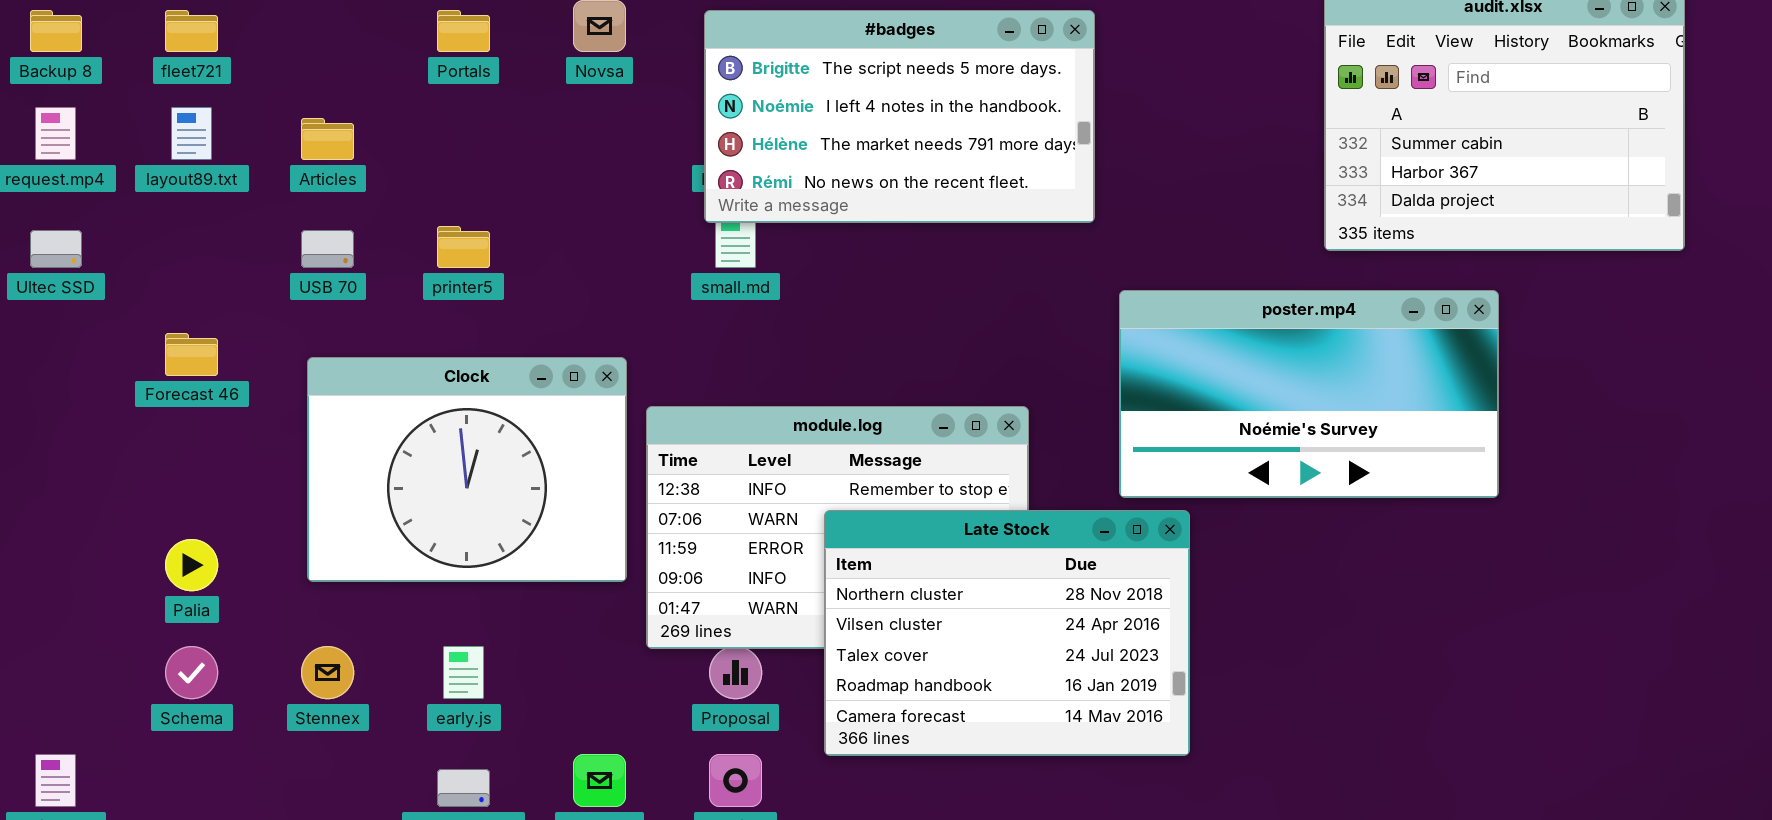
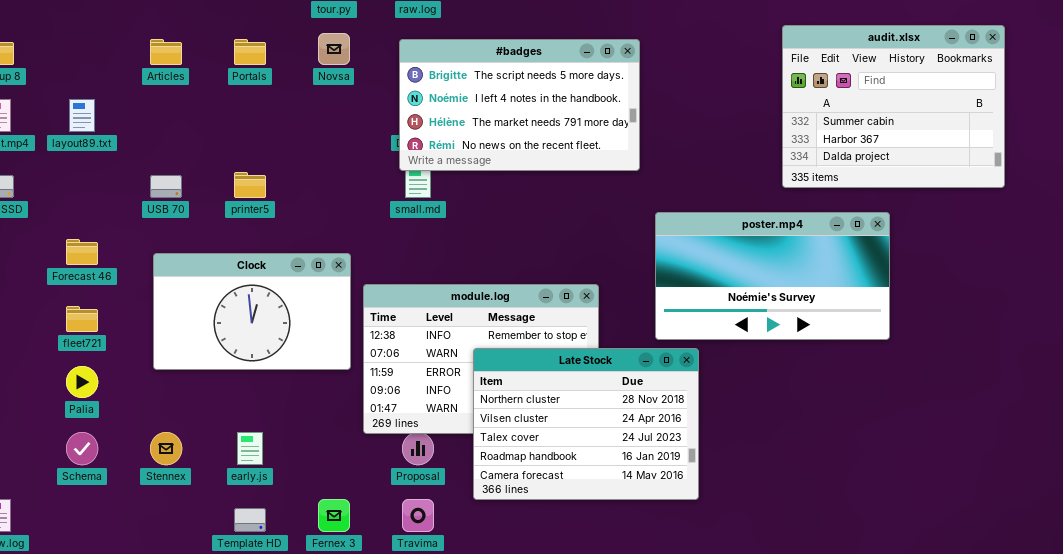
fleet721: [165,10,218,52] -> [66,306,98,332], moved
Articles: [301,118,354,160] -> [150,39,182,65], moved
Clock: [307,357,627,582] -> [153,253,351,370], resized

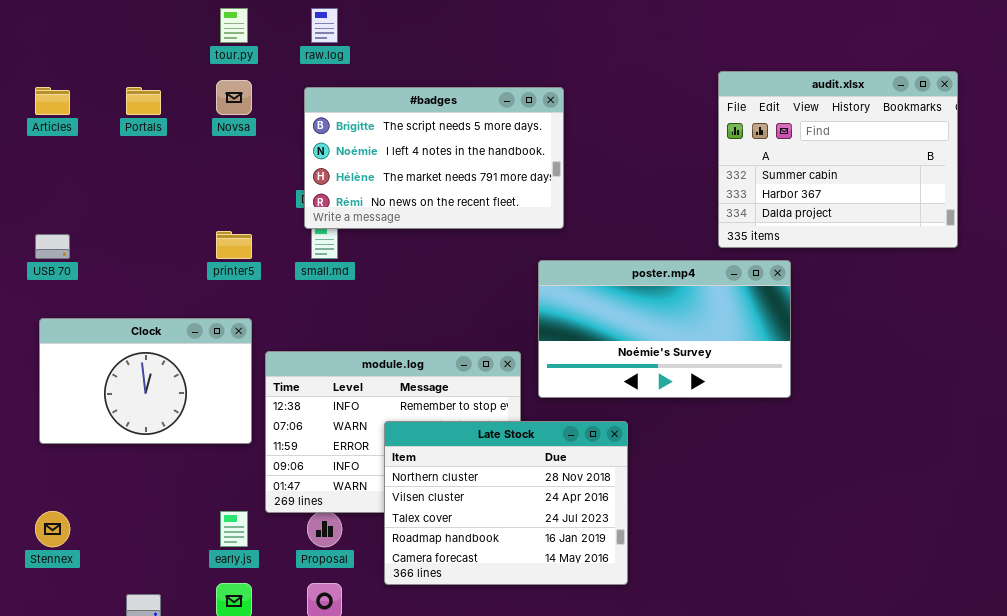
printer5: [234,172,266,198] -> [216,231,252,259], moved
poster.mp4: [655,212,890,340] -> [538,260,791,398], moved
early.js: [237,432,263,465] -> [220,511,248,547], moved

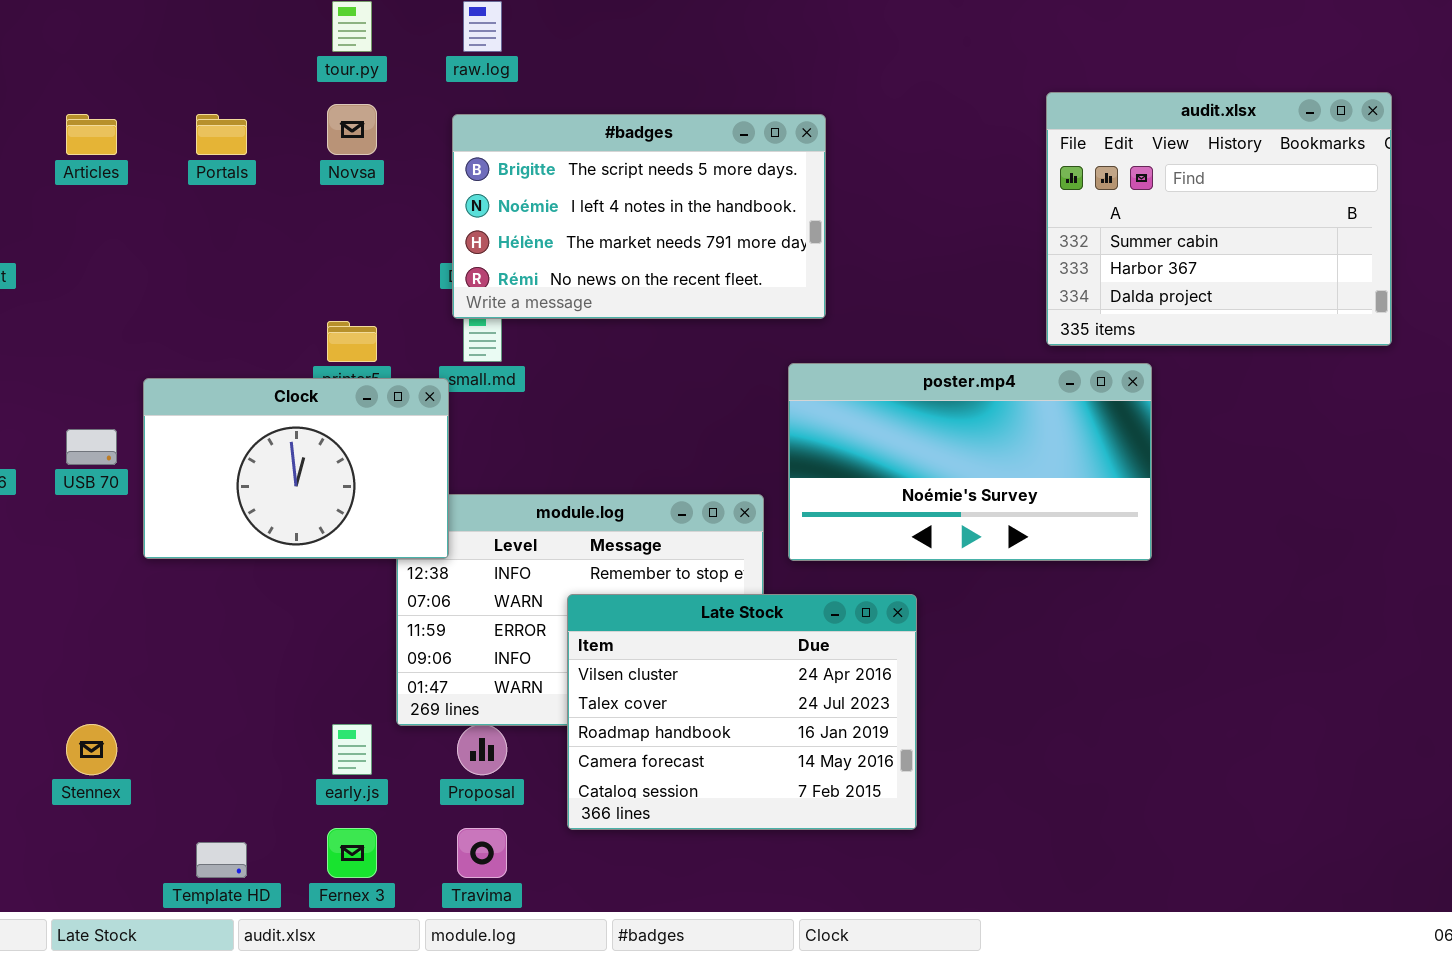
USB 70: [35,234,70,259] -> [66,429,117,465], moved
Clock: [39,318,252,444] -> [143,378,449,559], moved
Late Stock: [384,421,628,585] -> [567,594,917,830], scrolled down 1 row

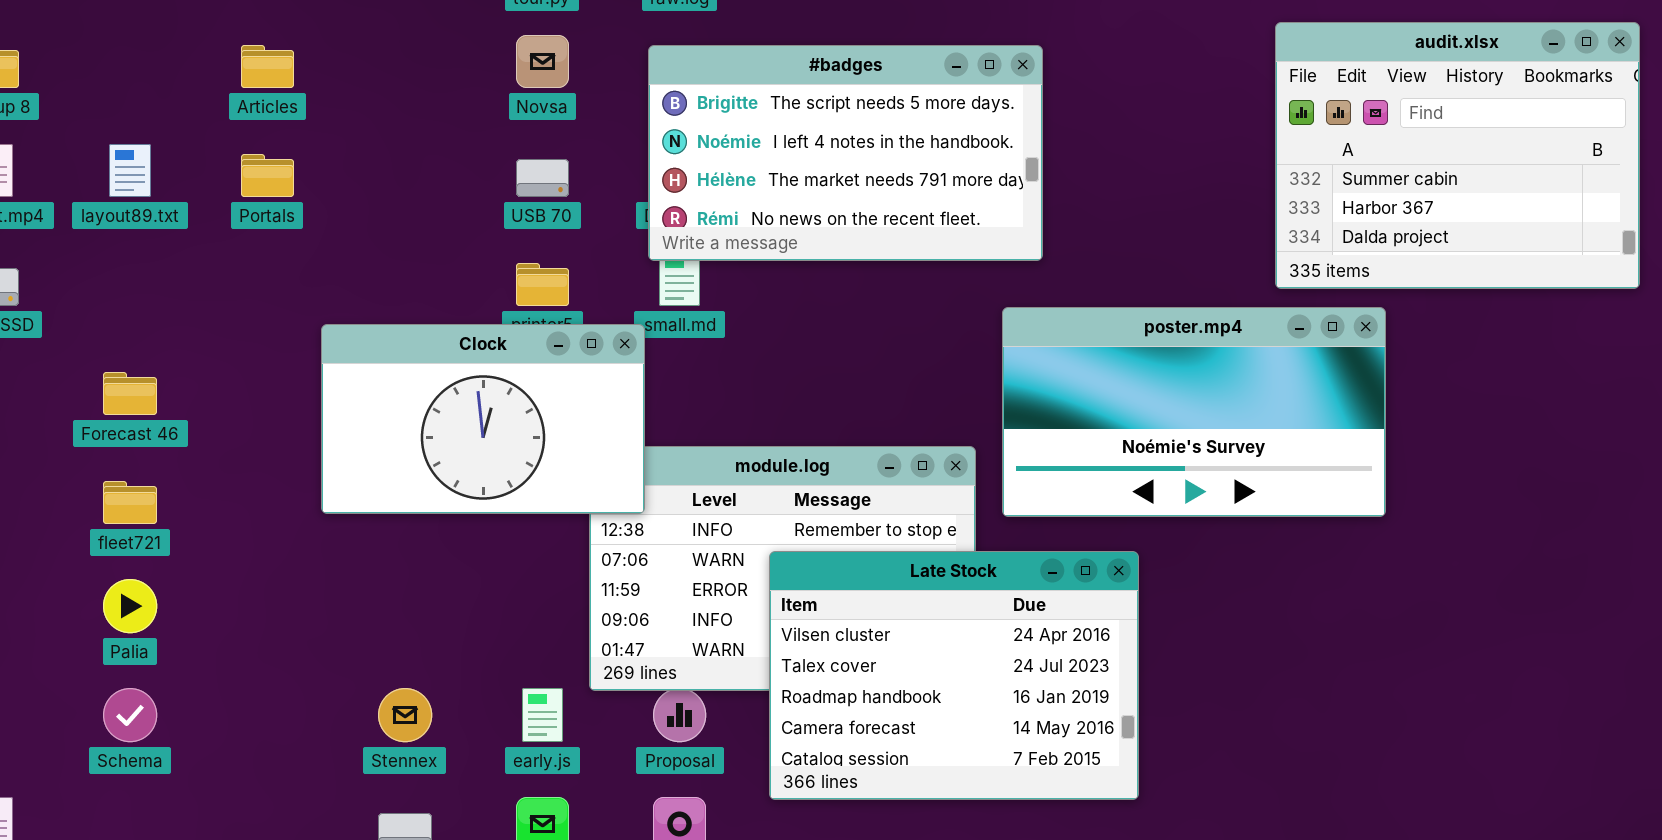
Portals: [196,114,247,155] -> [241,154,294,197], moved
USB 70: [66,429,117,465] -> [516,159,569,197], moved
Stennex: [66,724,117,775] -> [378,688,432,742], moved

